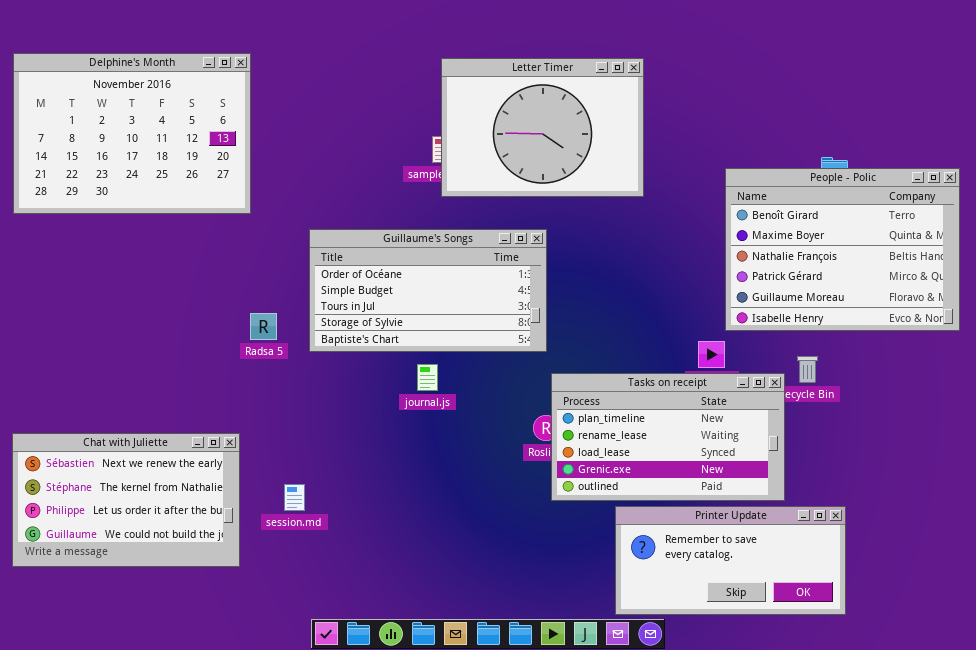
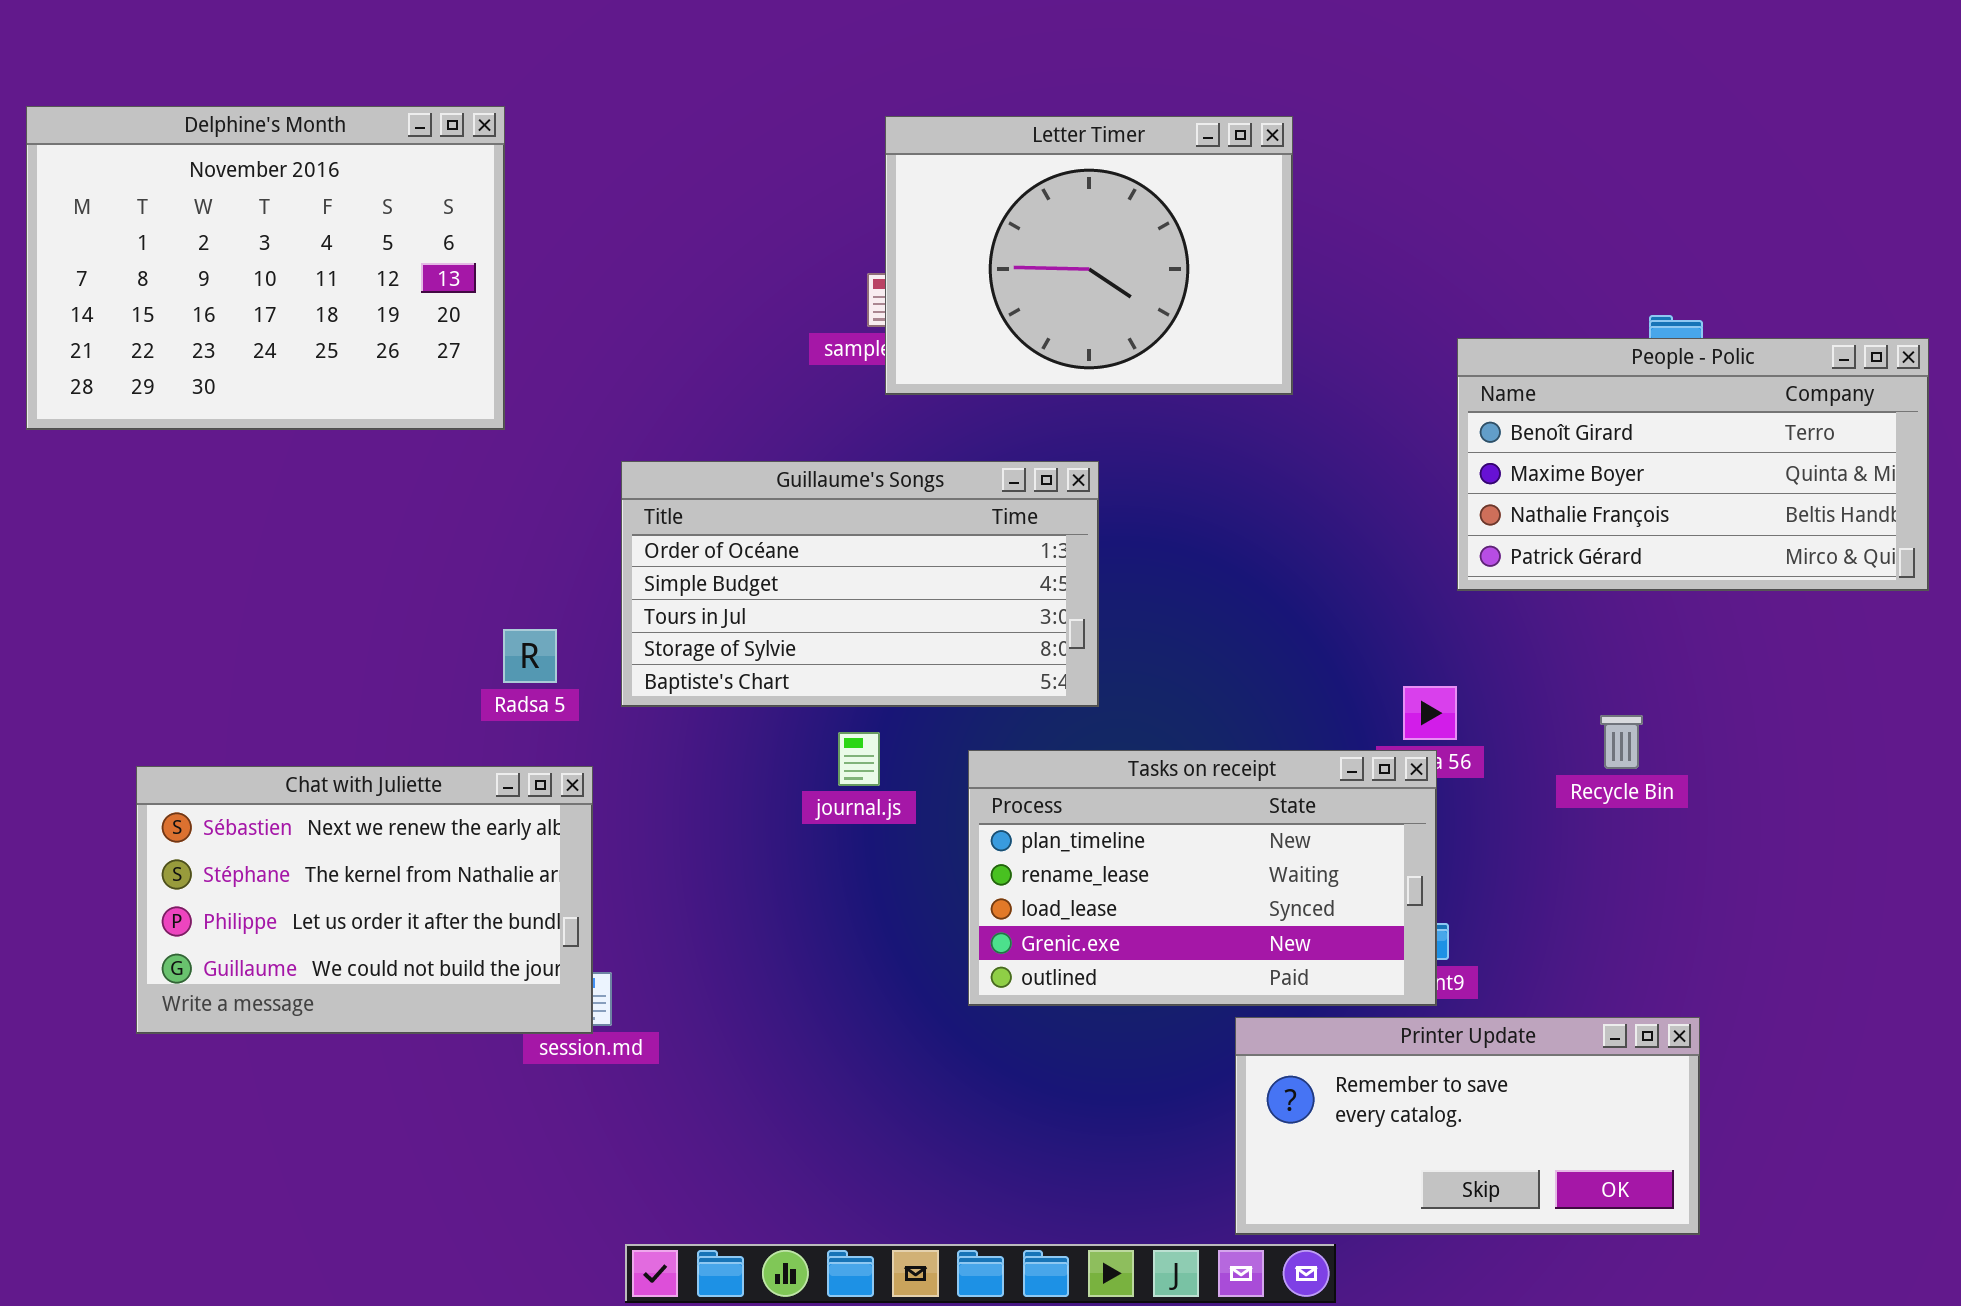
People - Polic: [725,168,960,331] -> [1457,338,1929,591], resized
Tasks on receipt: [551,373,785,501] -> [968,750,1437,1006], moved
Chat with Juliette: [12,433,240,567] -> [136,766,593,1034], moved

